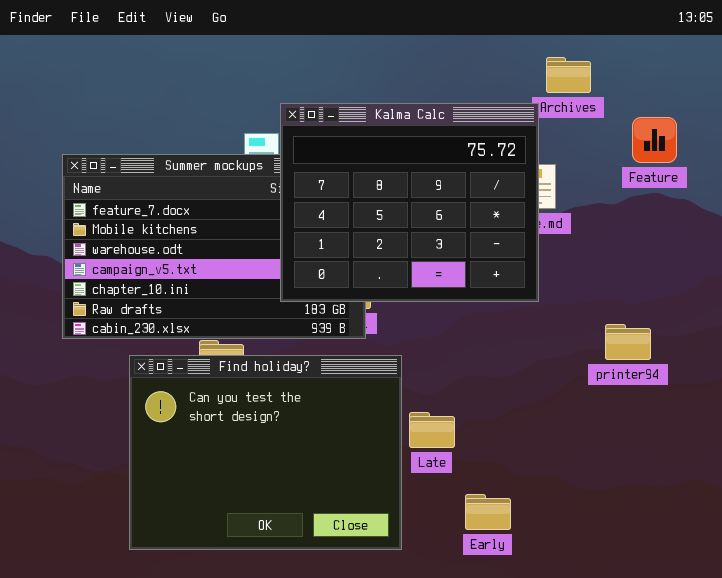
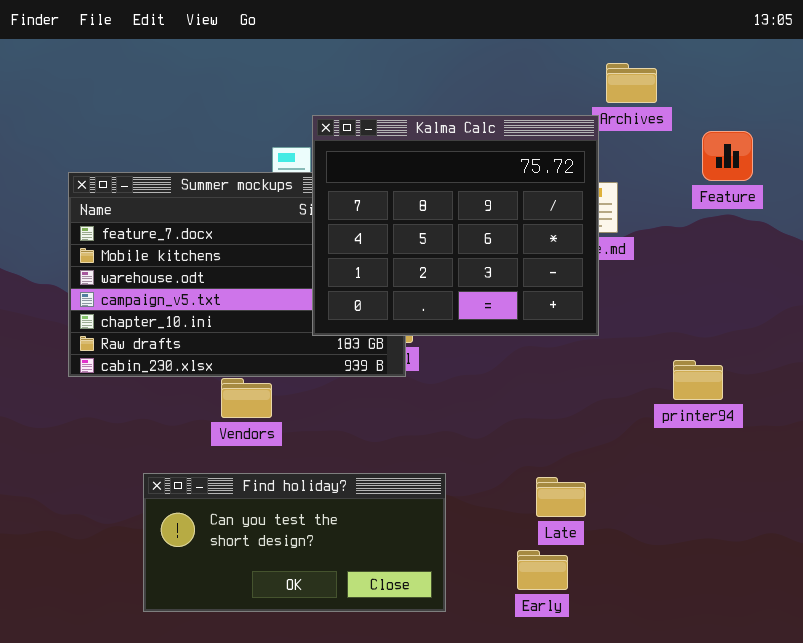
Find holiday?: [129,355,402,550] -> [143,473,446,612], resized
Late: [409,412,455,448] -> [536,477,586,517], moved

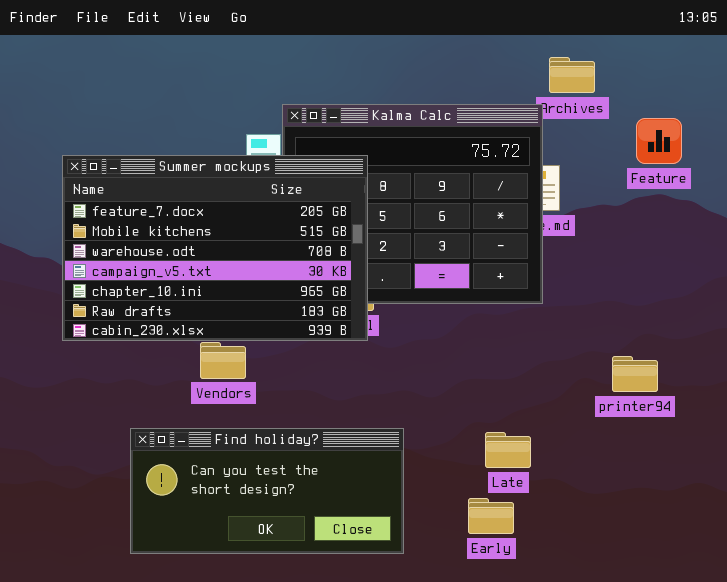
Summer mockups: [68,172,406,377] -> [62,155,368,341], raised
printer94: [673,360,723,400] -> [612,356,658,392], moved

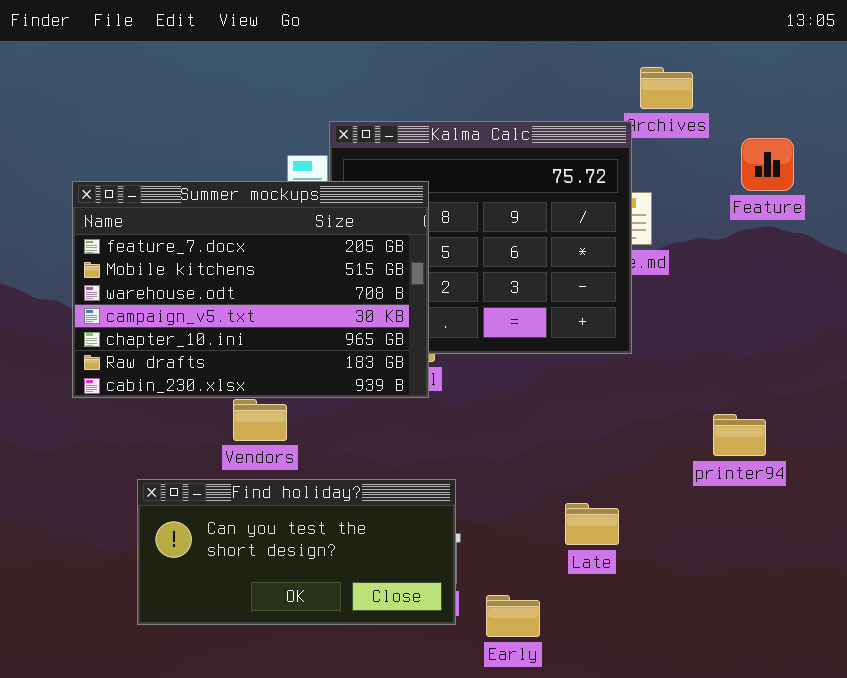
Find holiday?: [130,428,404,554] -> [137,479,456,625], moved
Early: [468,498,514,534] -> [486,595,540,637], moved

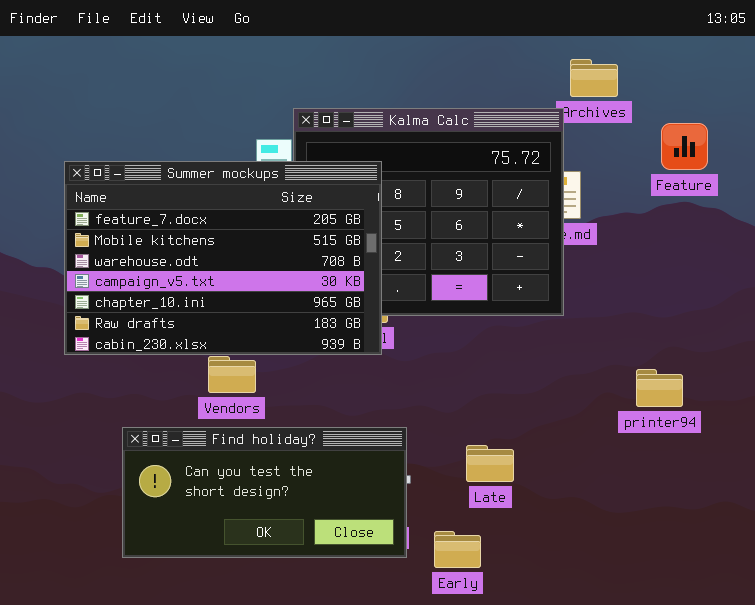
Late: [565,503,619,545] -> [466,445,514,482], moved

